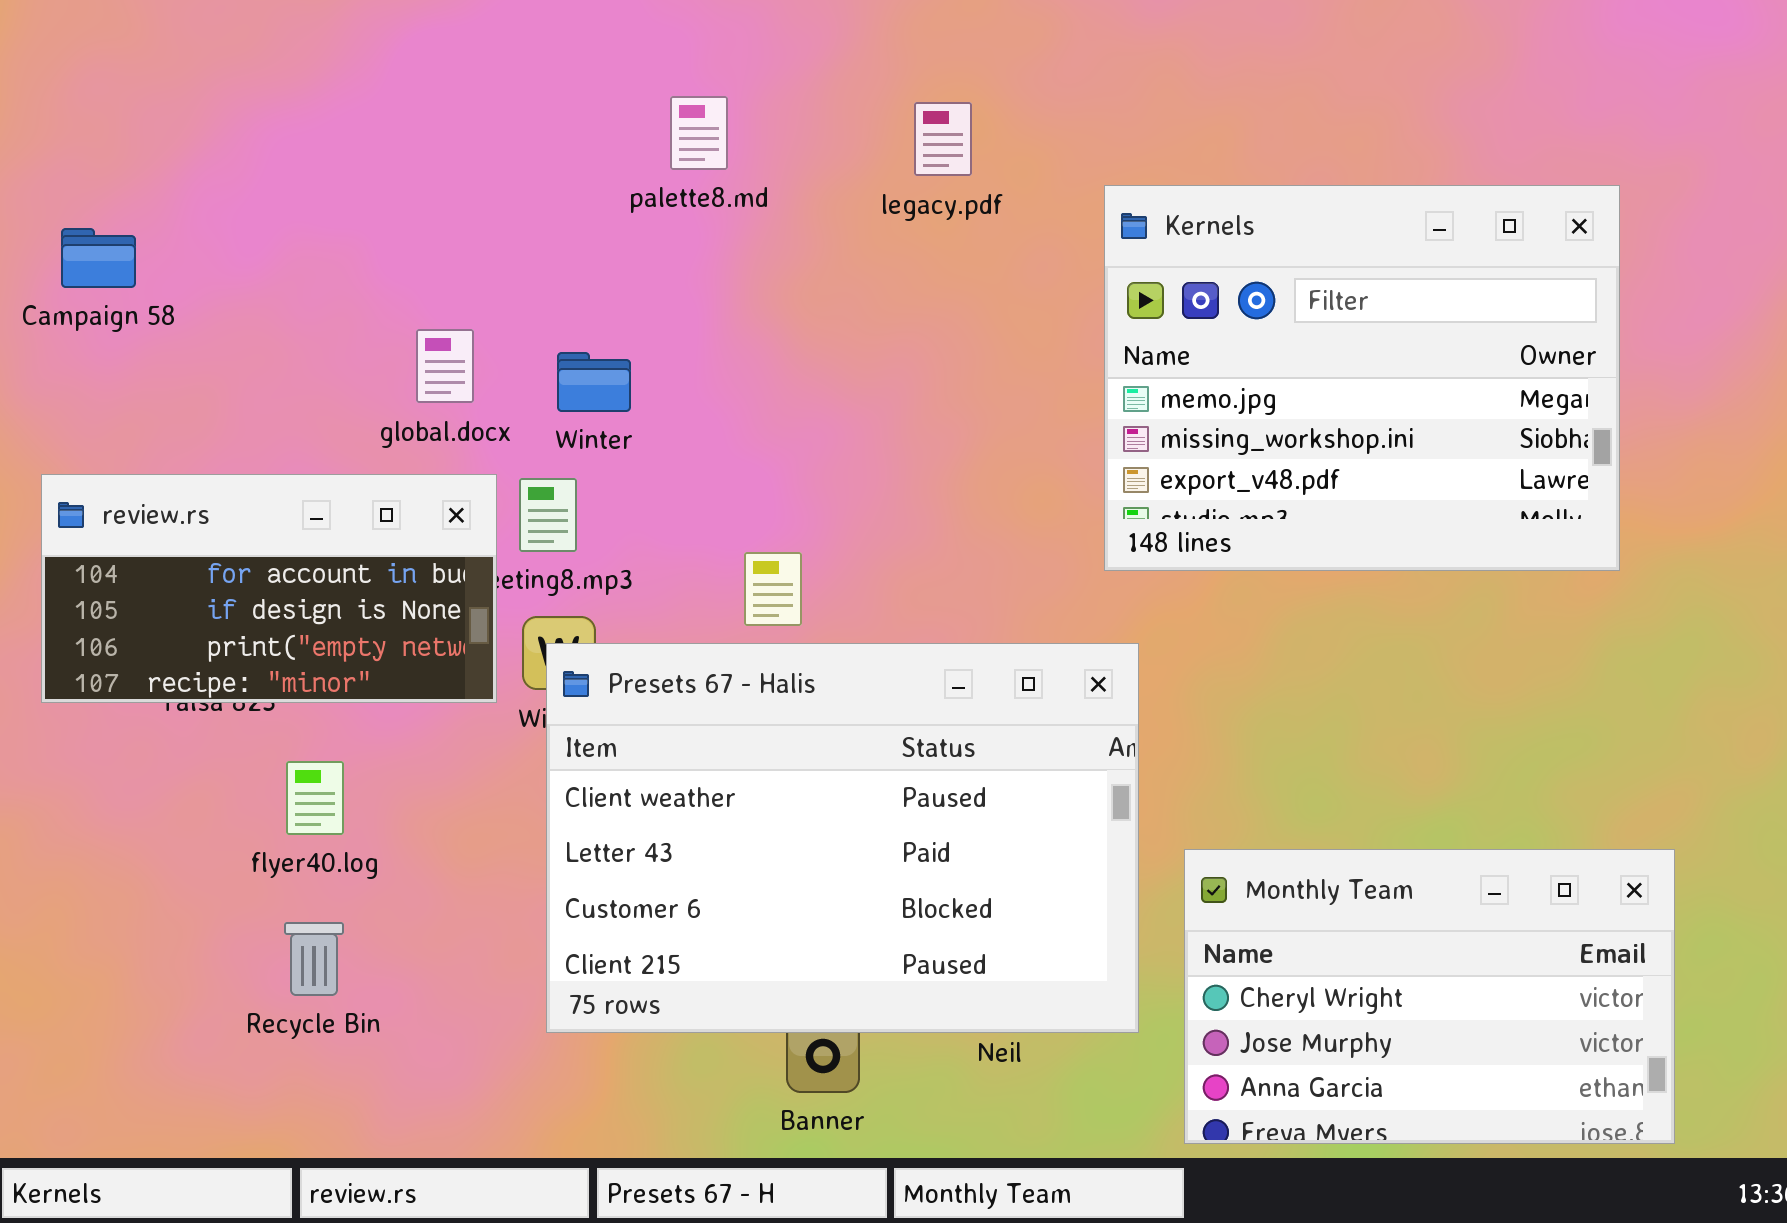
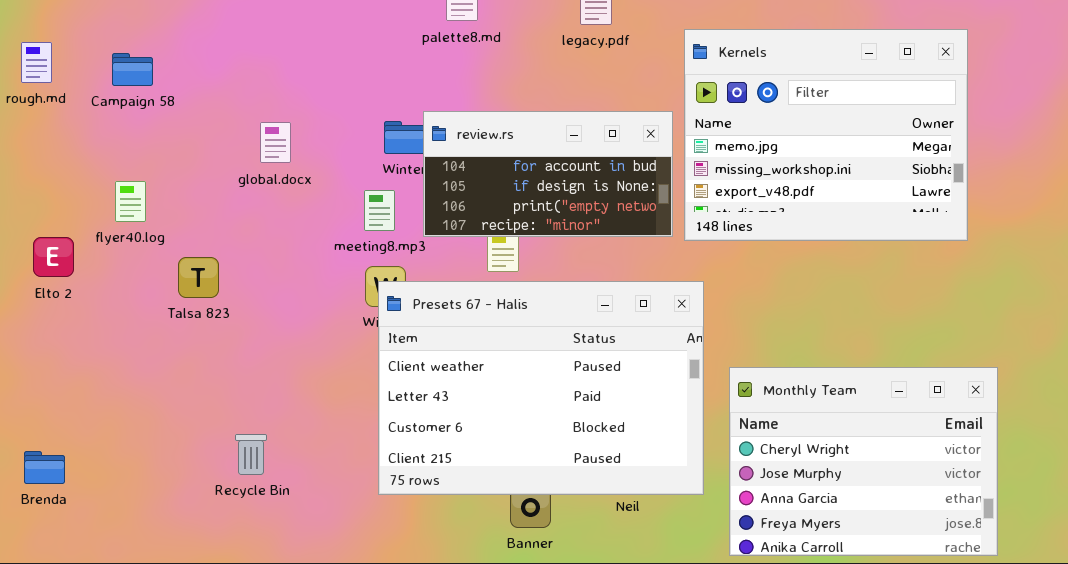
global.docx: [416,329,474,403] -> [260,122,291,163], moved
review.rs: [41,474,497,703] -> [423,111,673,237], moved
flyer40.log: [286,761,344,835] -> [115,181,146,222], moved
Monthly Team: [1184,849,1675,1144] -> [729,367,998,556], resized

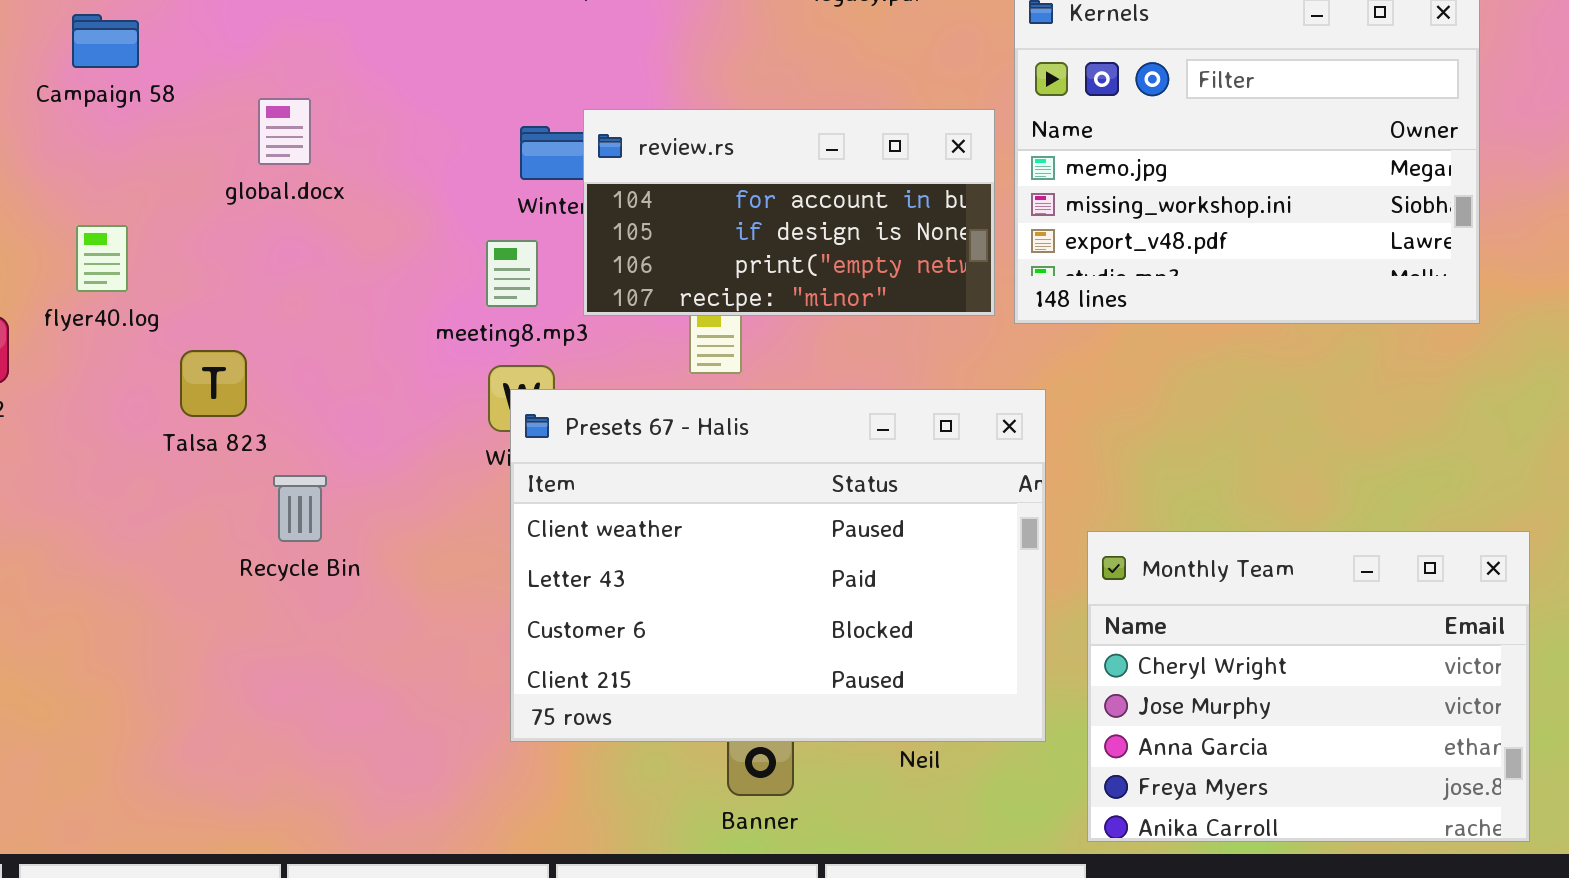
global.docx: [260,122,291,163] -> [258,98,311,165], moved
Recycle Bin: [235,434,267,475] -> [273,475,327,542], moved

